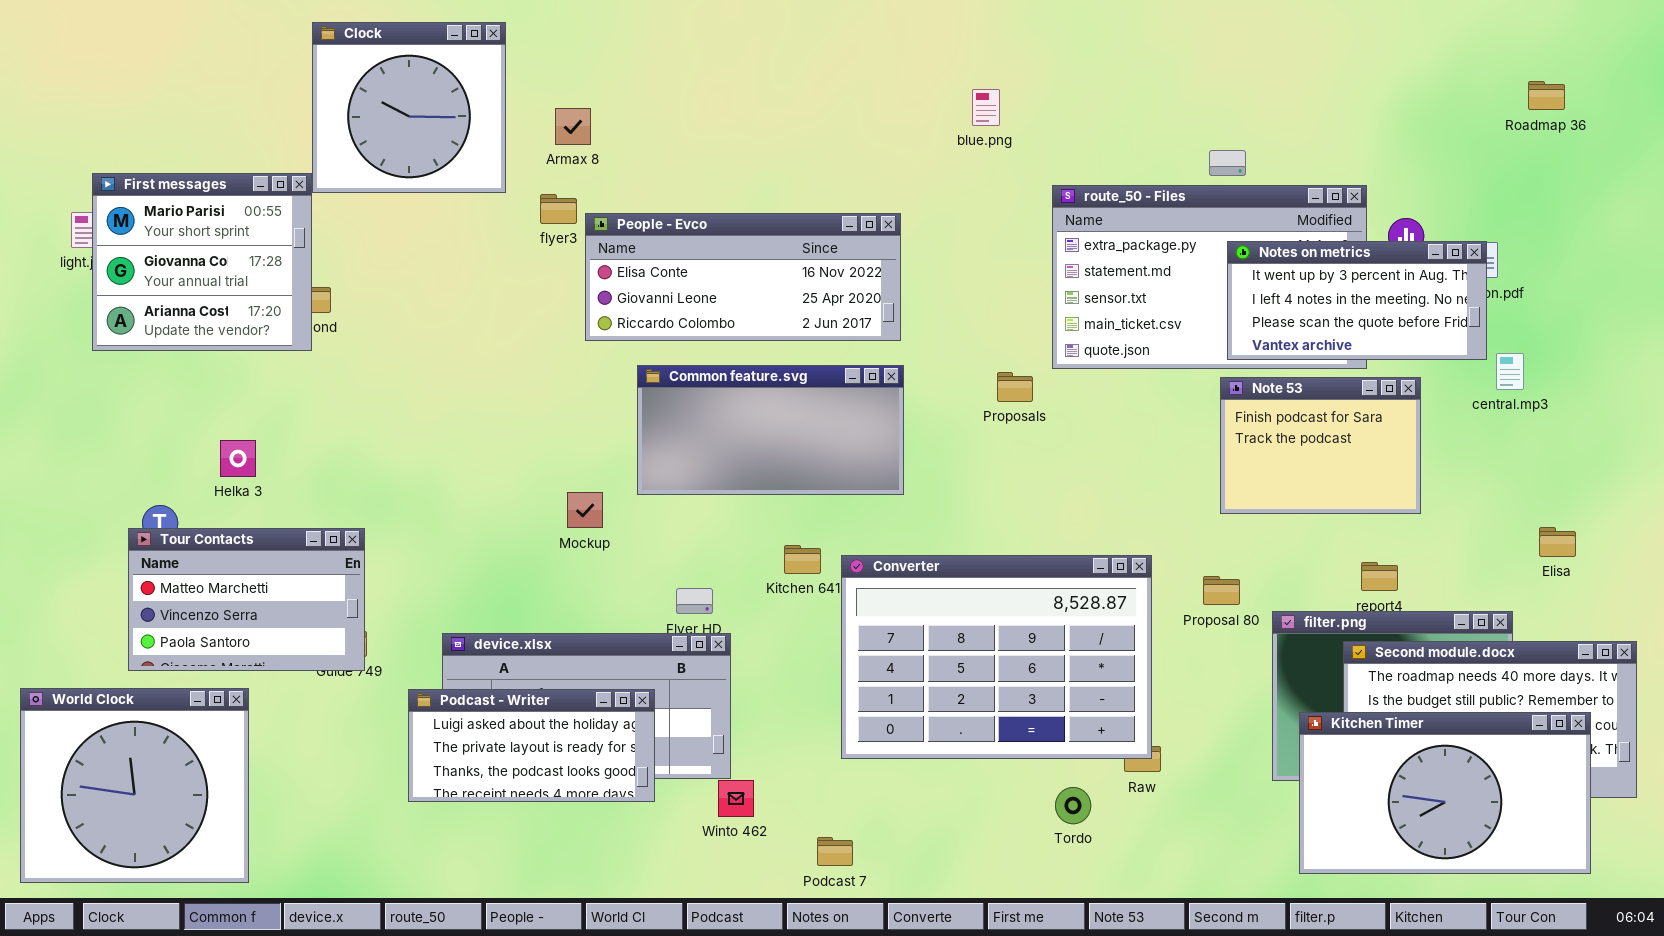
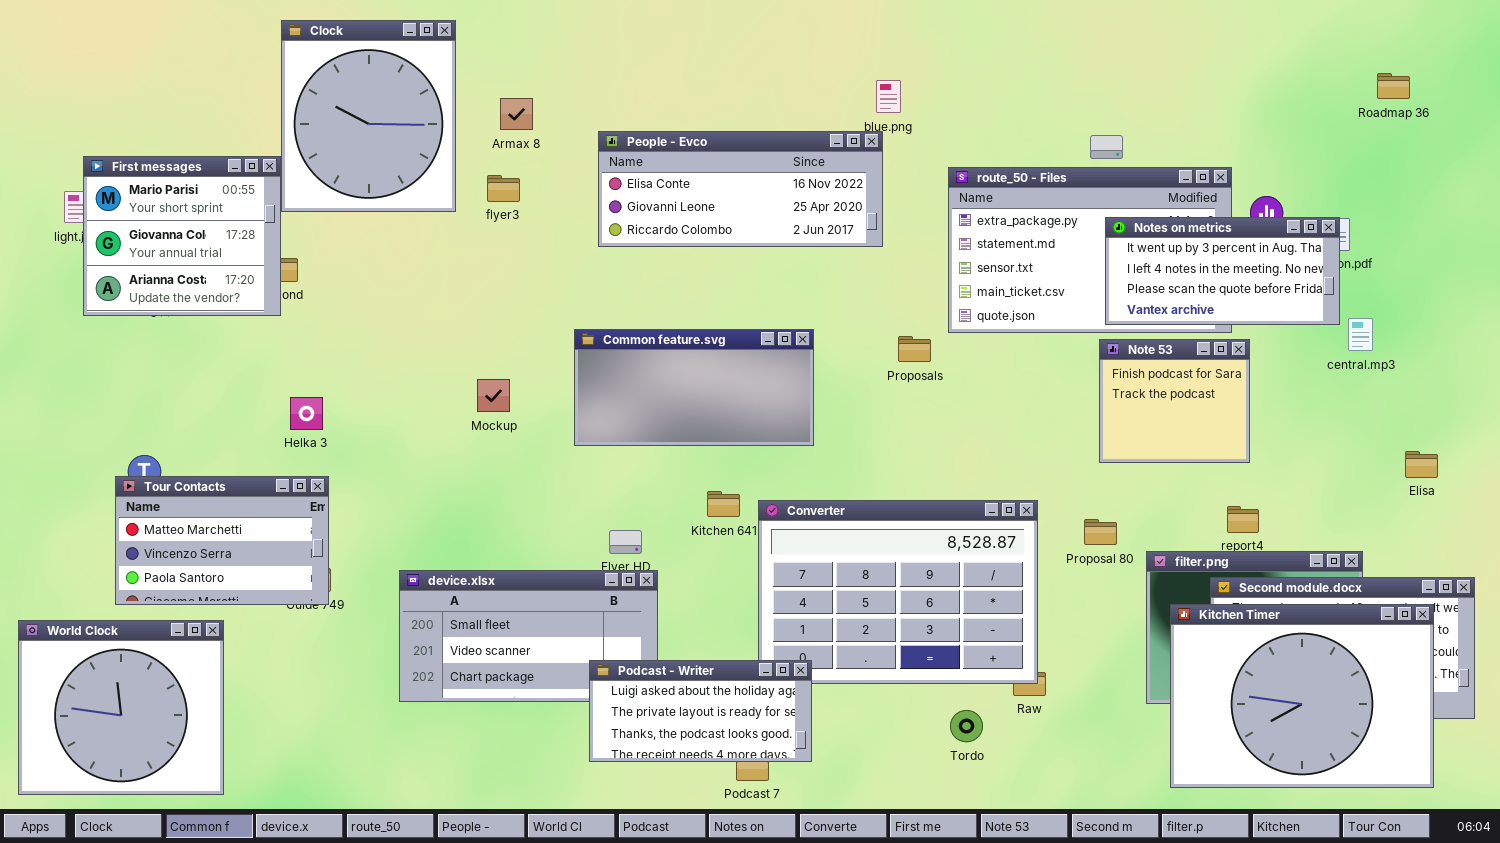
Clock: [312,22,506,193] -> [281,20,456,212], resized
People - Evco: [585,213,901,341] -> [598,131,883,247], moved
Note 53: [1220,377,1421,514] -> [1099,339,1250,463], resized
Helka 3: [220,440,256,477] -> [290,397,323,430], moved
Mockup: [567,492,603,528] -> [477,379,510,412], moved
Elisa: [1539,527,1576,557] -> [1405,451,1438,478], moved
Podcast - Writer: [408,689,655,802] -> [589,660,812,762], moved
Kitchen Timer: [1299,712,1591,874] -> [1170,604,1434,788], resized

